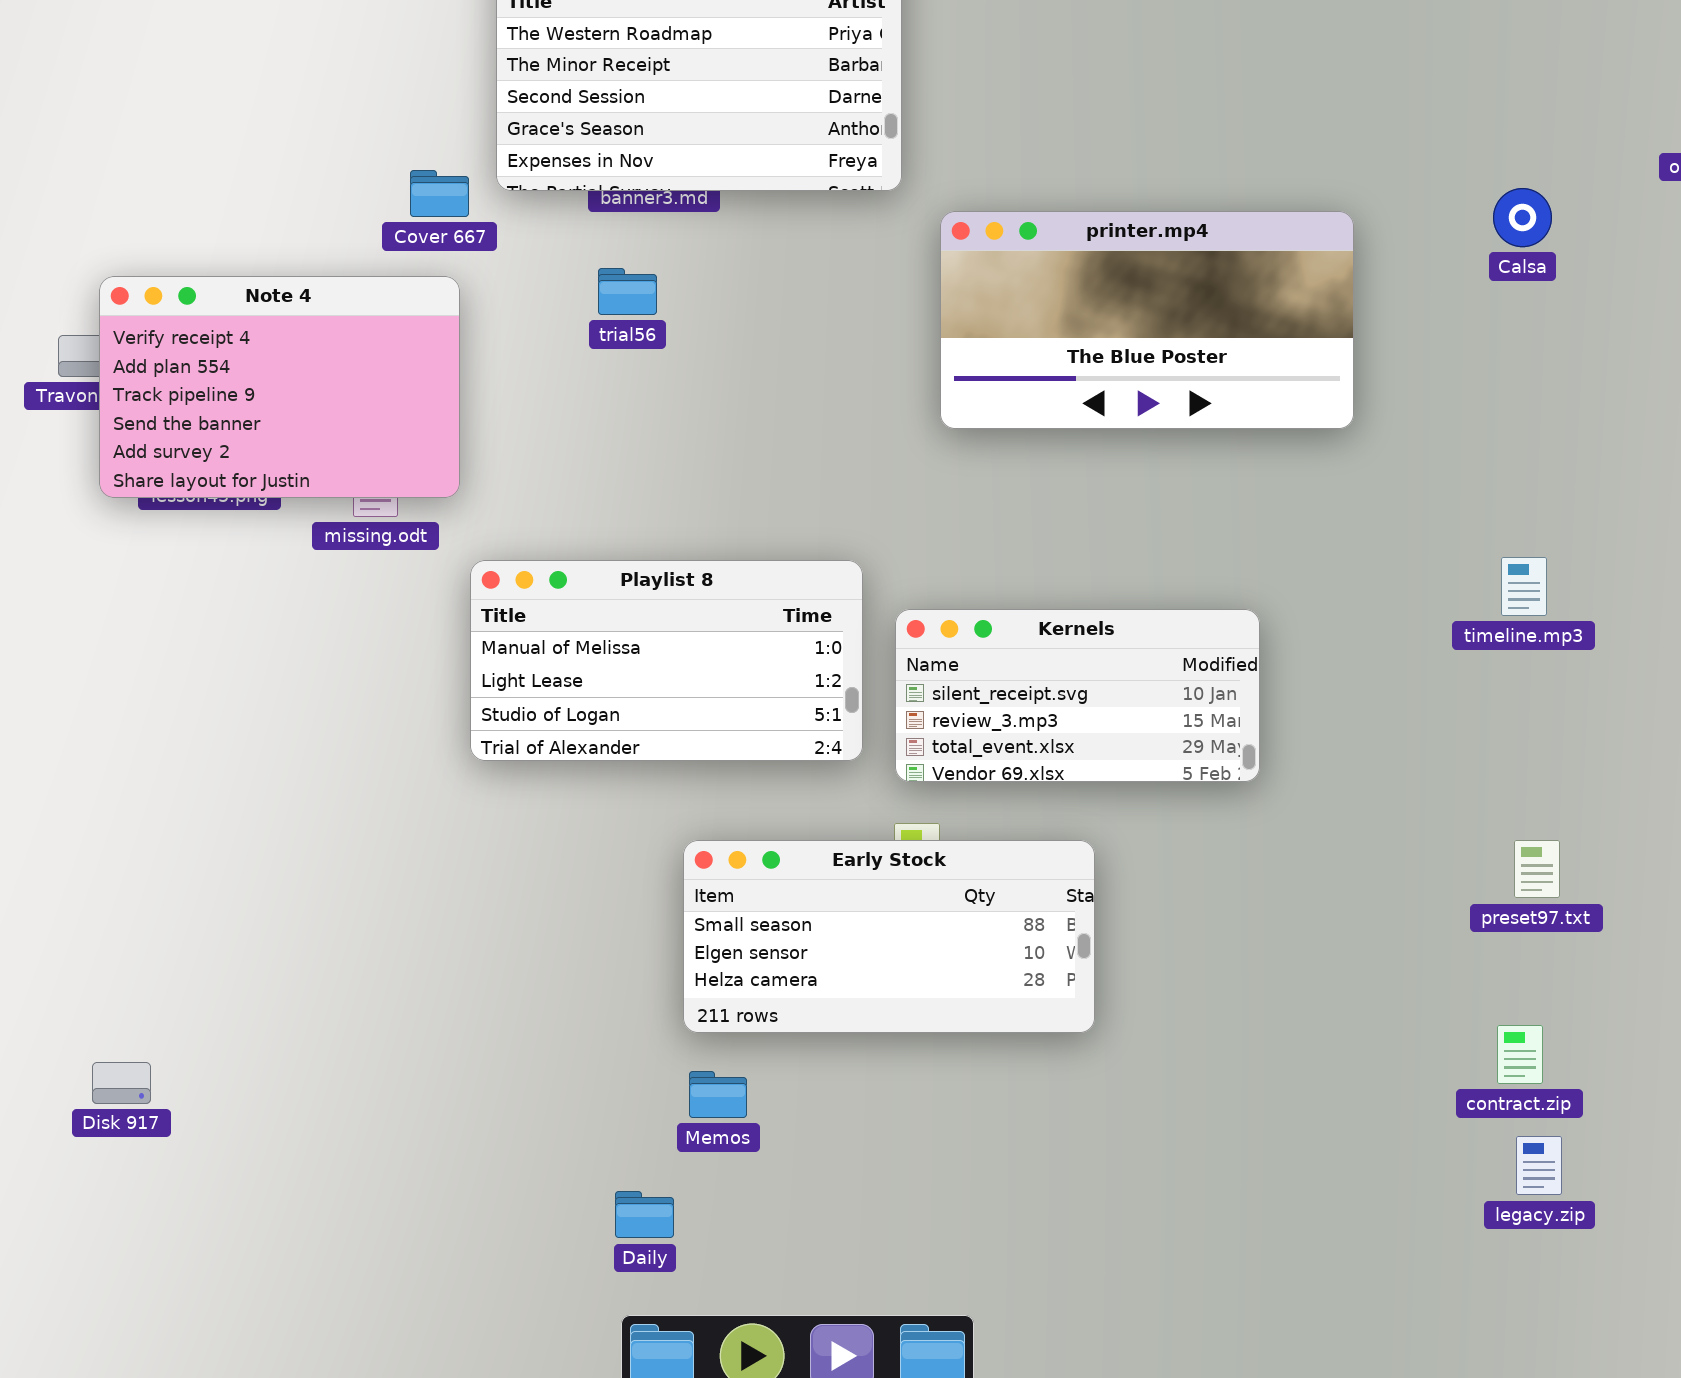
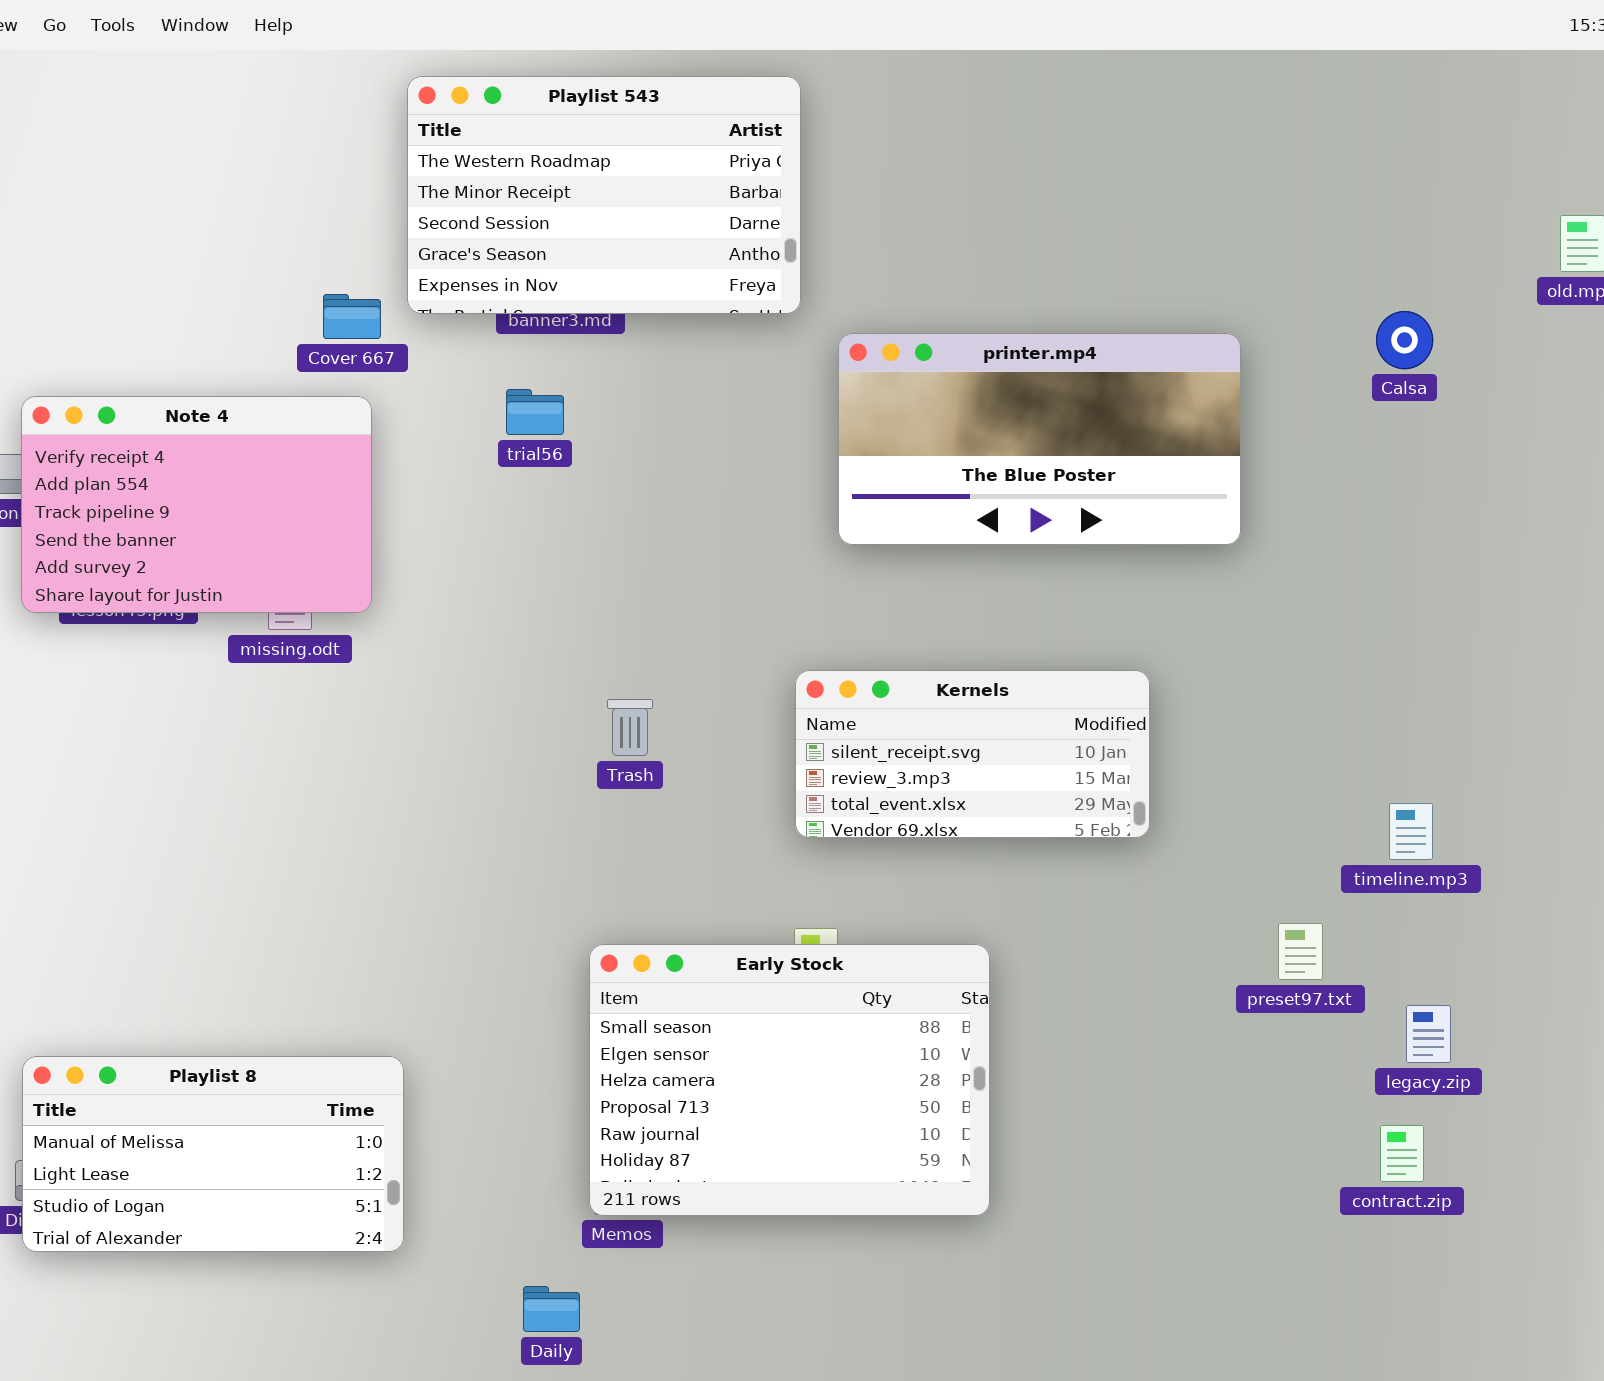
timeline.mp3: [1501,557,1547,616] -> [1389,803,1433,860], moved
Playlist 8: [470,560,863,761] -> [22,1056,404,1252], moved
Kernels: [895,609,1260,782] -> [795,670,1150,838], moved
Early Stock: [683,840,1095,1033] -> [589,944,990,1216], resized
preset97.txt: [1514,840,1560,898] -> [1278,923,1323,980], moved
legacy.zip: [1516,1136,1562,1195] -> [1406,1005,1451,1063], moved

